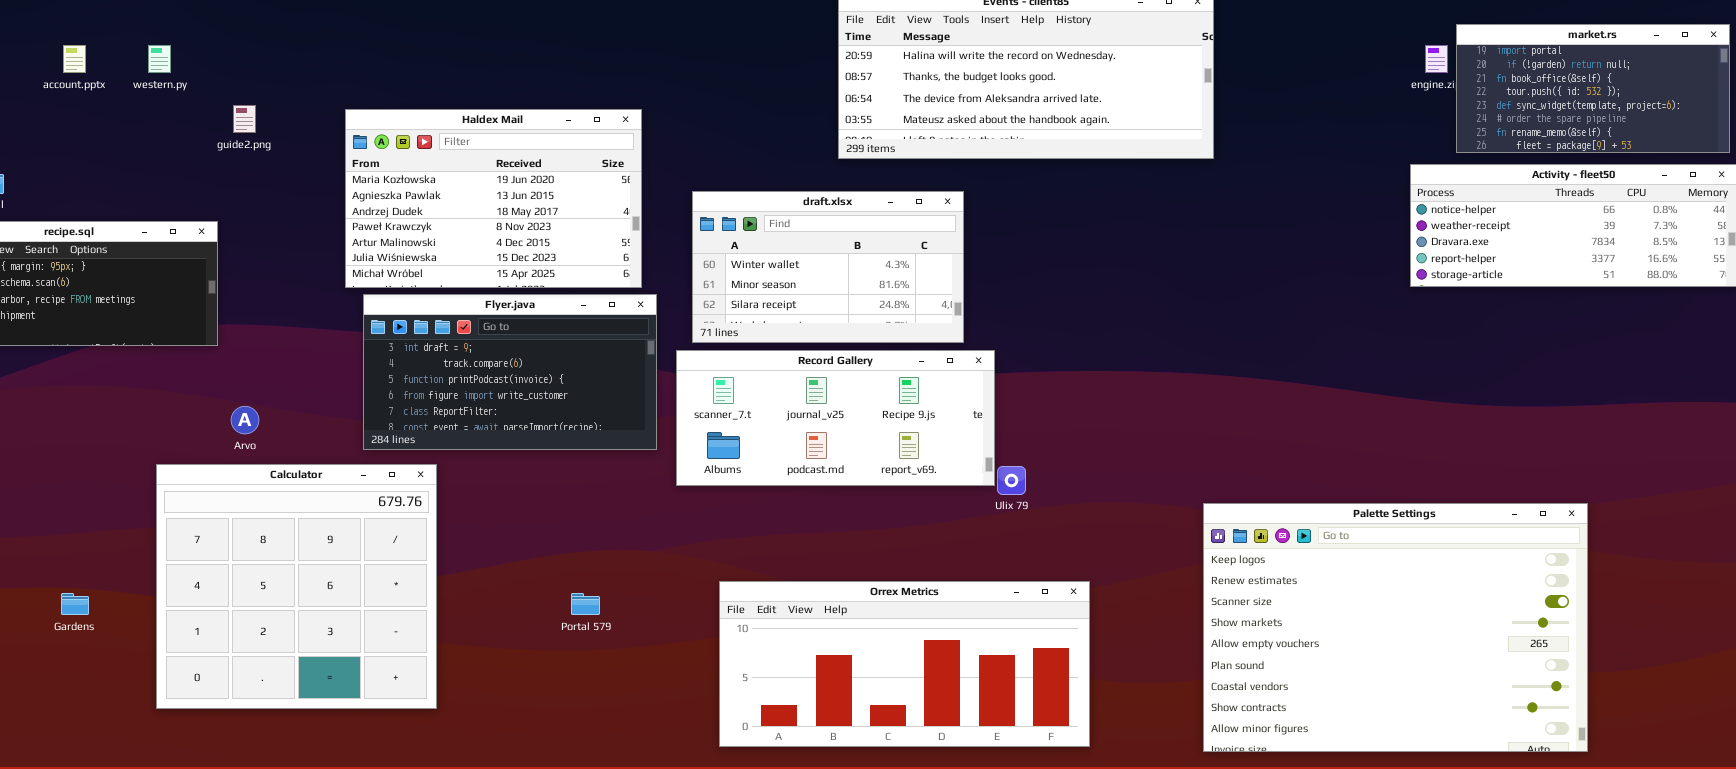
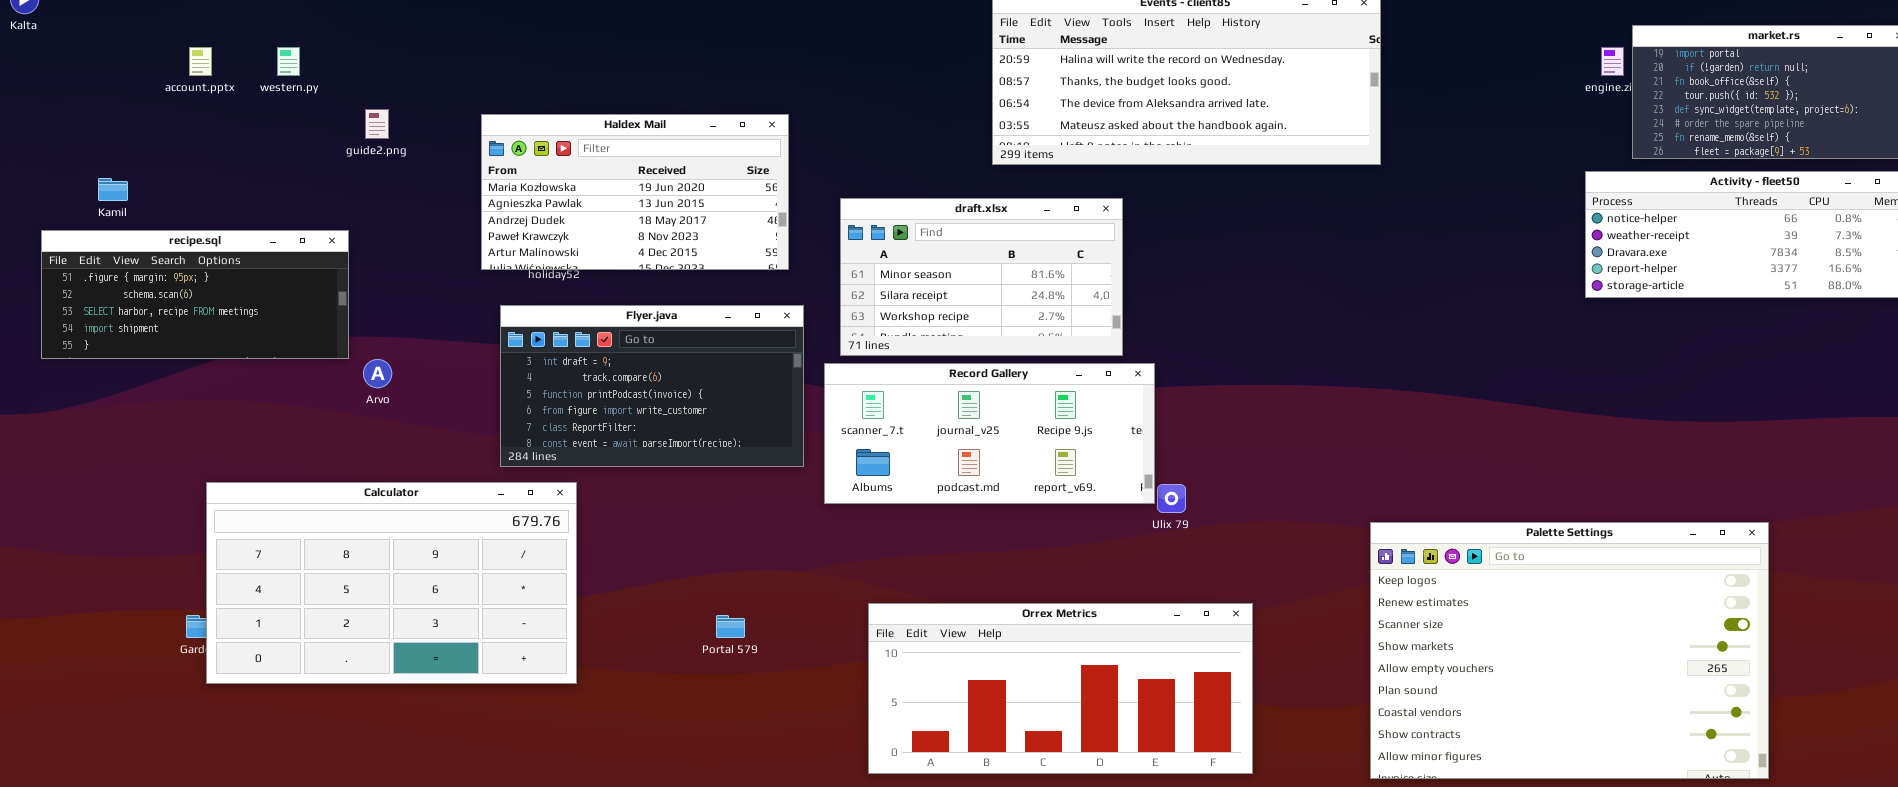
Haldex Mail: [345,109,642,288] -> [481,114,789,270], resized
draft.xlsx: [692,191,964,343] -> [840,198,1123,356], scrolled down 1 row
Arvo: [231,406,259,434] -> [363,359,392,388], moved
Calculator: [156,464,437,709] -> [206,482,577,684], resized

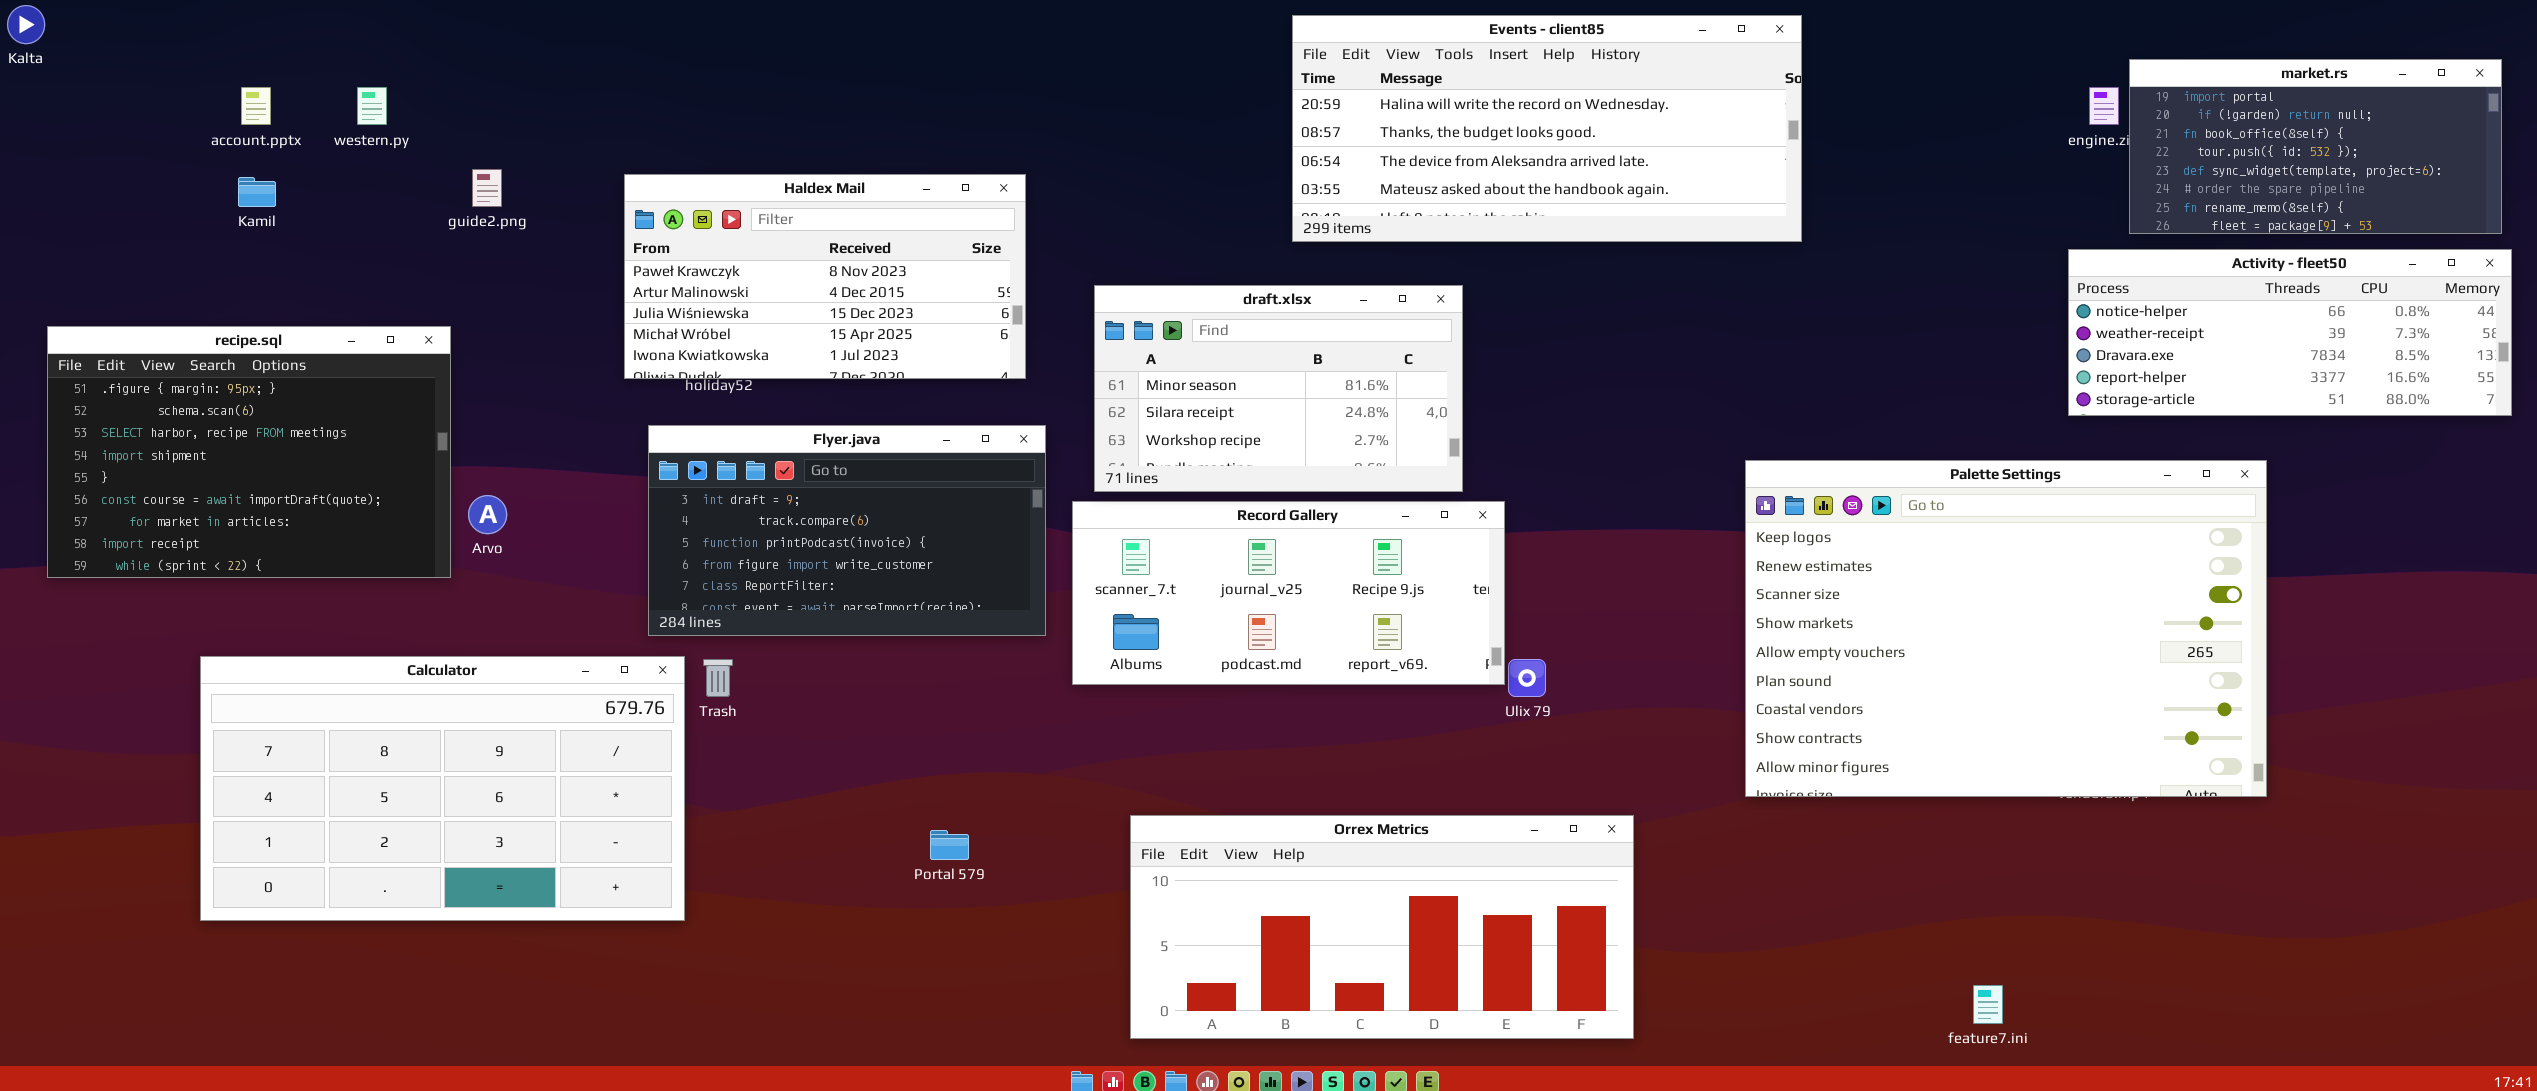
Haldex Mail: [481,114,789,270] -> [624,174,1026,379], scrolled down 3 rows
Kamil: [98,178,128,201] -> [238,177,276,207], moved
recipe.sql: [41,230,349,359] -> [47,326,451,578], resized
Calculator: [206,482,577,684] -> [200,656,685,921], moved
Palette Settings: [1370,522,1769,779] -> [1745,460,2267,797], moved

